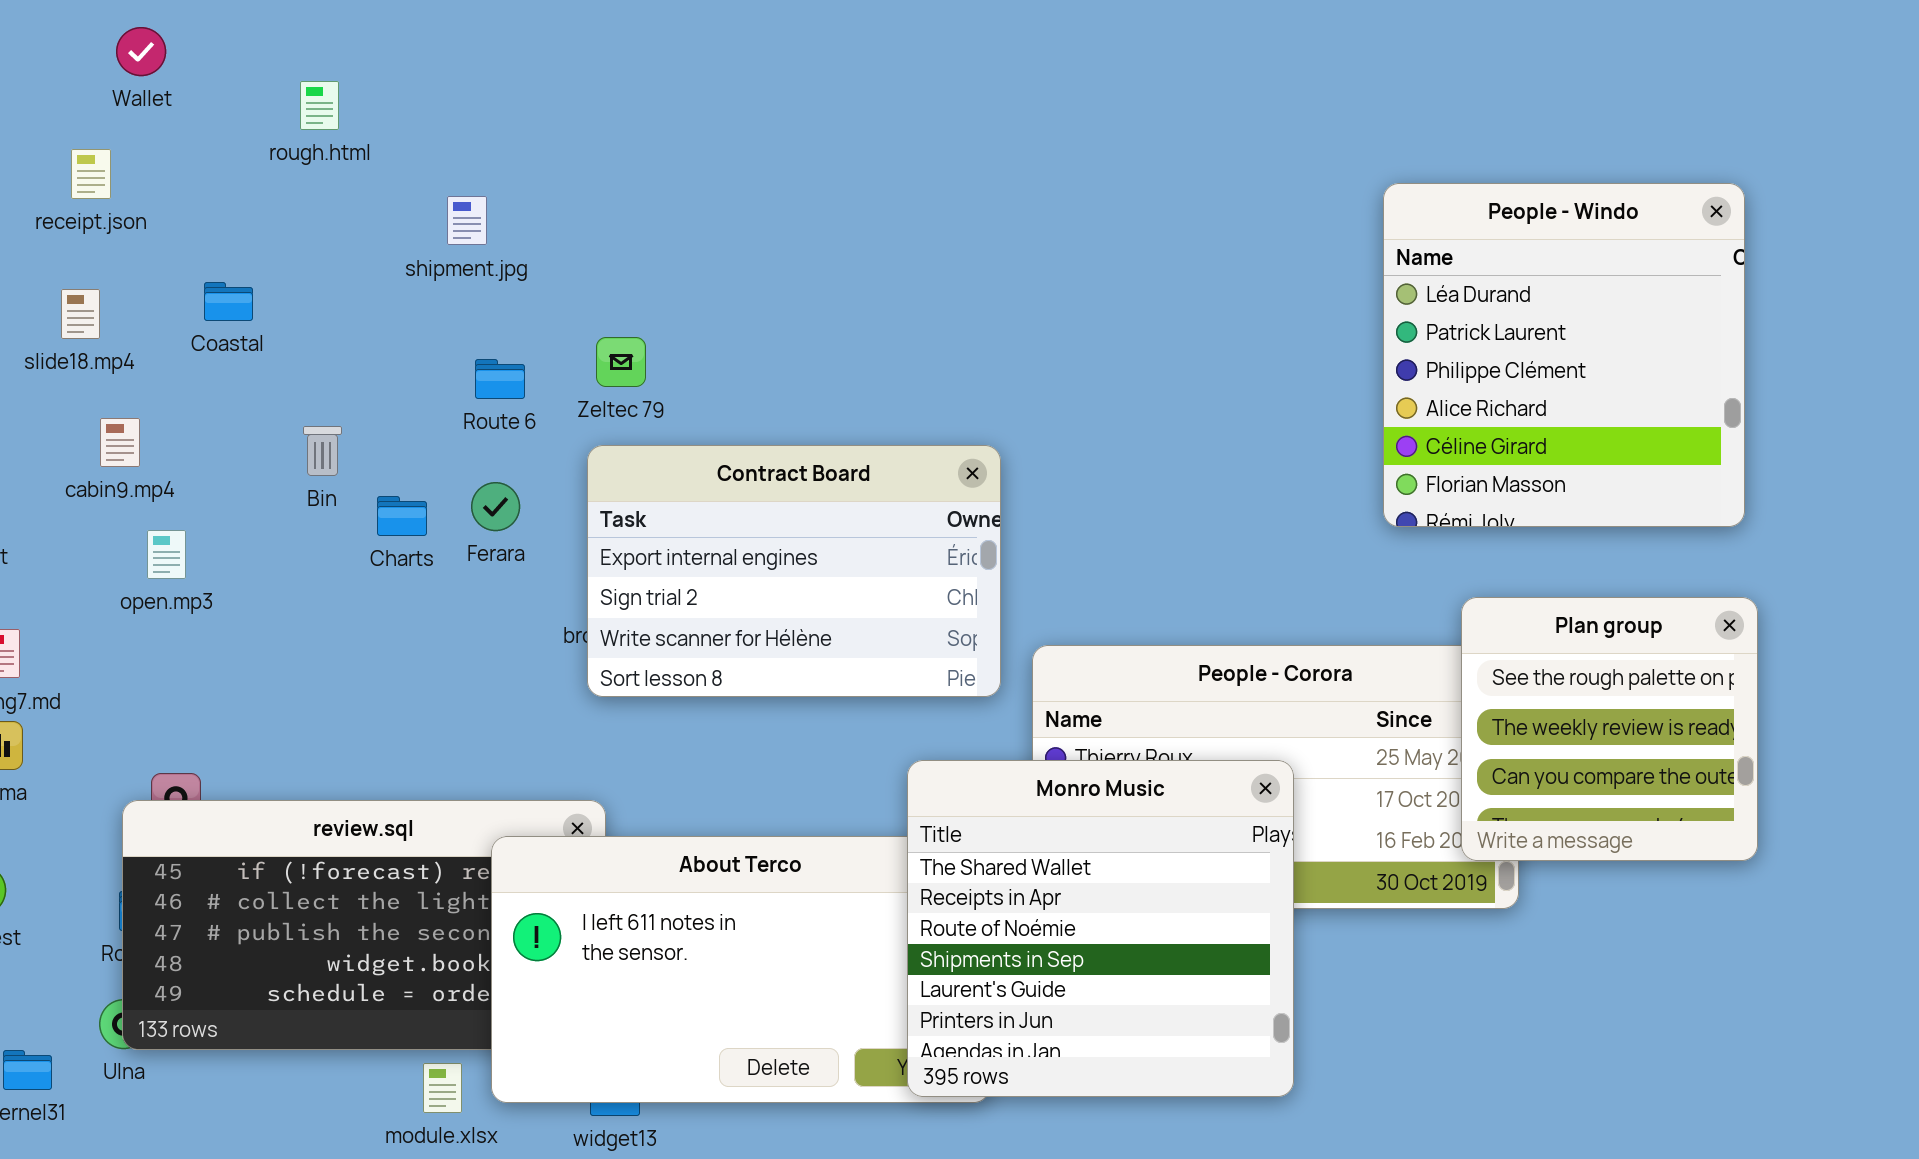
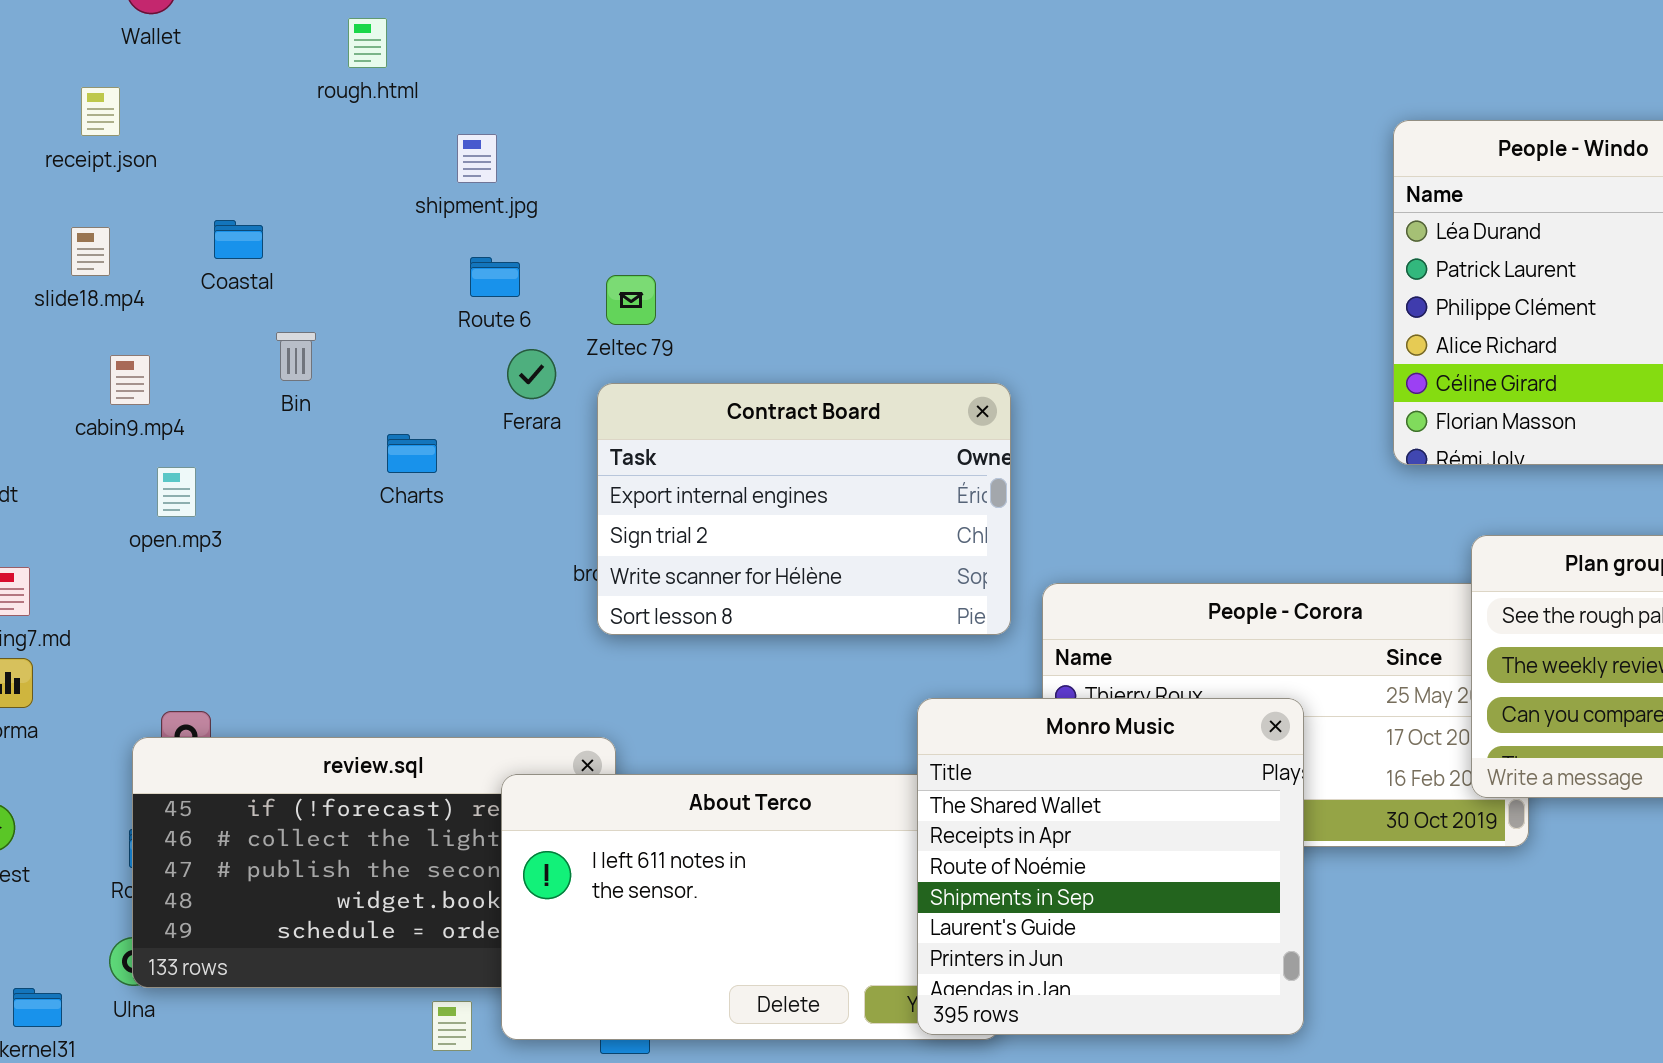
rough.html: [300,81,339,130] -> [348,18,387,68], moved
Route 6: [475,359,525,399] -> [470,257,520,297], moved
Bin: [303,426,342,476] -> [276,332,316,381], moved
Ferara: [471,482,520,531] -> [507,349,556,399], moved

